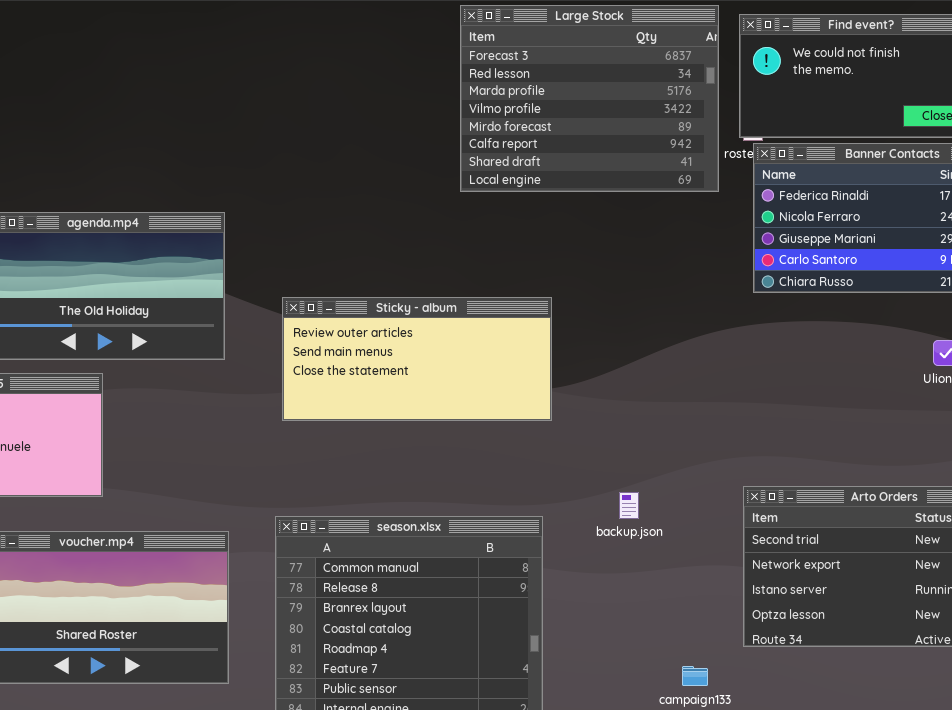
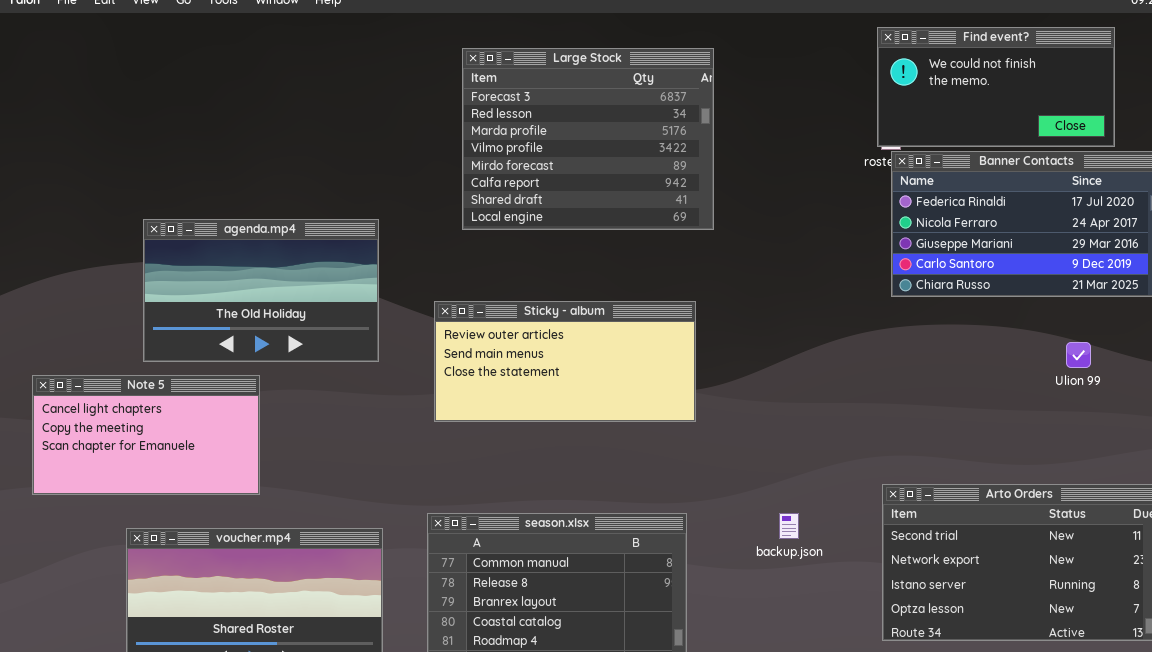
Large Stock: [460,5,719,192] -> [462,48,714,230], moved
backup.json: [619,492,639,519] -> [779,513,799,539], moved

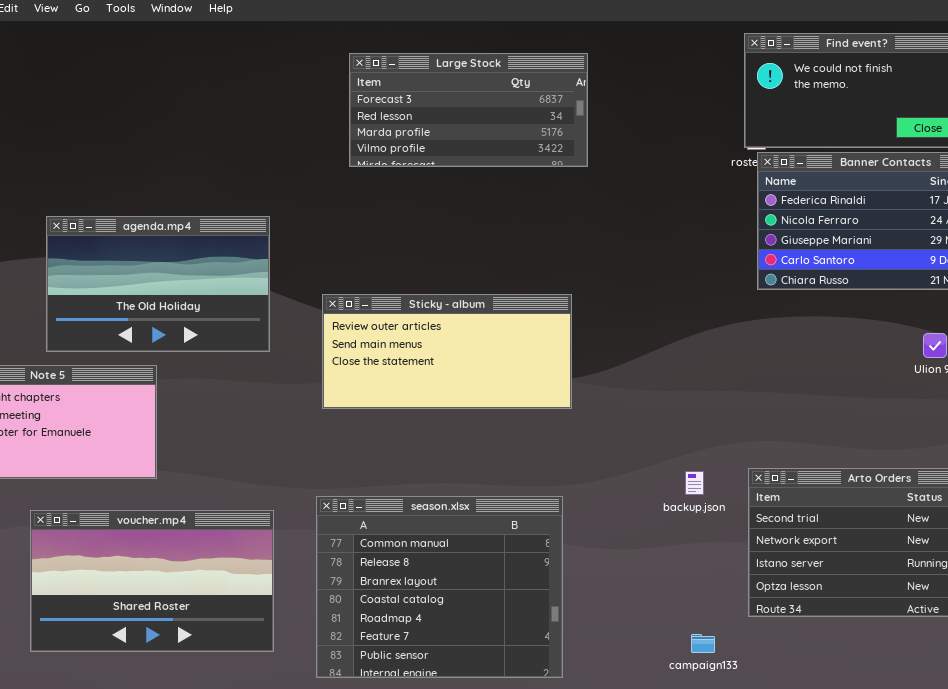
Large Stock: [462,48,714,230] -> [349,53,588,167], resized
backup.json: [779,513,799,539] -> [685,471,704,495], moved

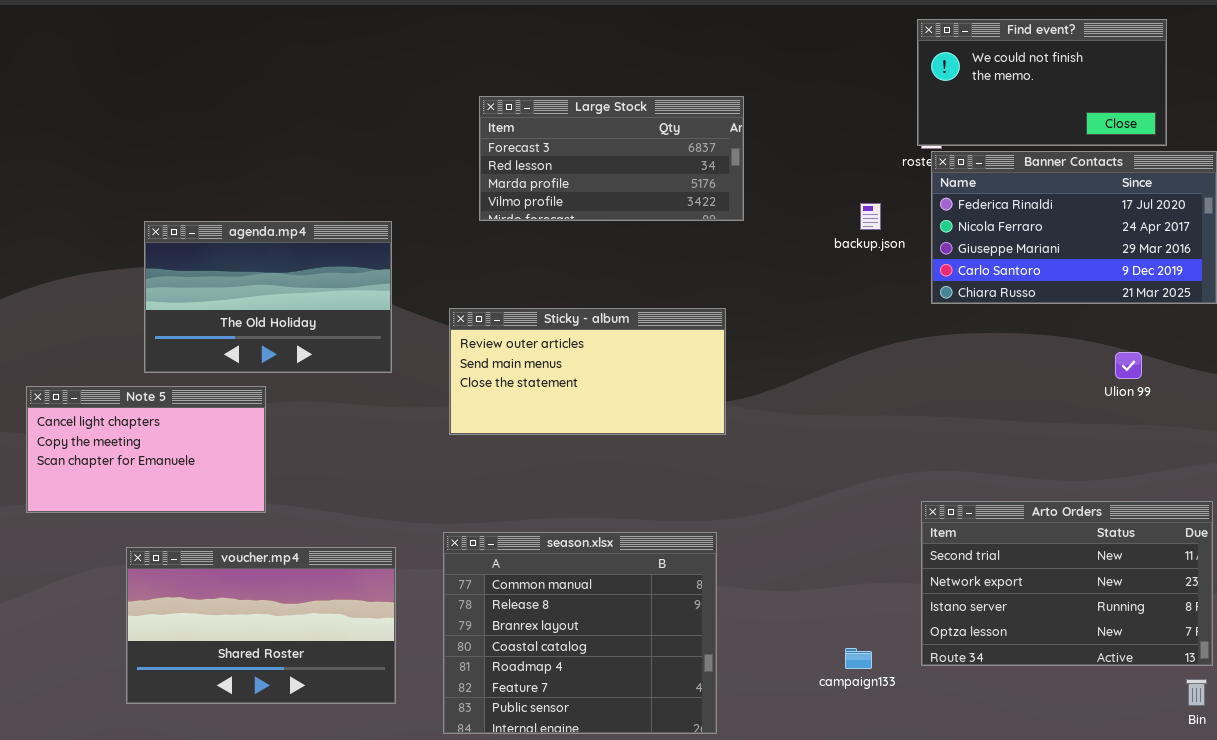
Large Stock: [349,53,588,167] -> [479,96,744,221], moved
backup.json: [685,471,704,495] -> [860,203,881,230], moved
campaign133: [691,634,715,653] -> [845,648,872,669], moved

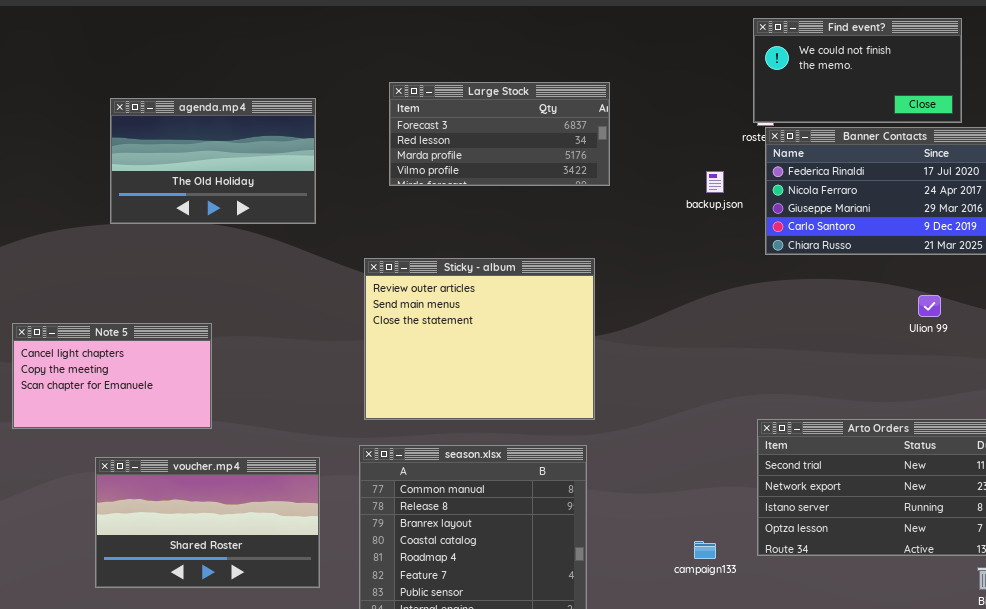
agenda.mp4: [144,221,392,373] -> [110,98,316,224], moved
Sticky - album: [449,308,726,435] -> [364,258,595,420], resized

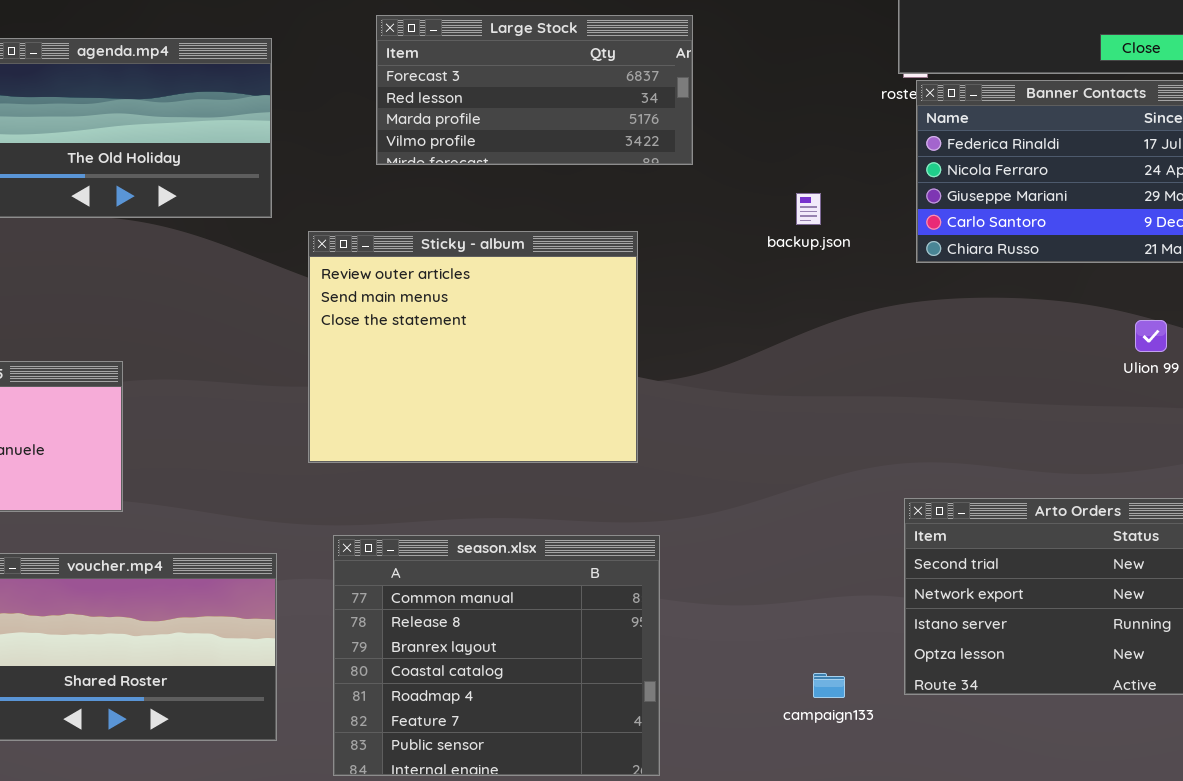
backup.json: [706,171,724,193] -> [796,193,821,225], moved
Sticky - album: [364,258,595,420] -> [308,231,638,463], moved

